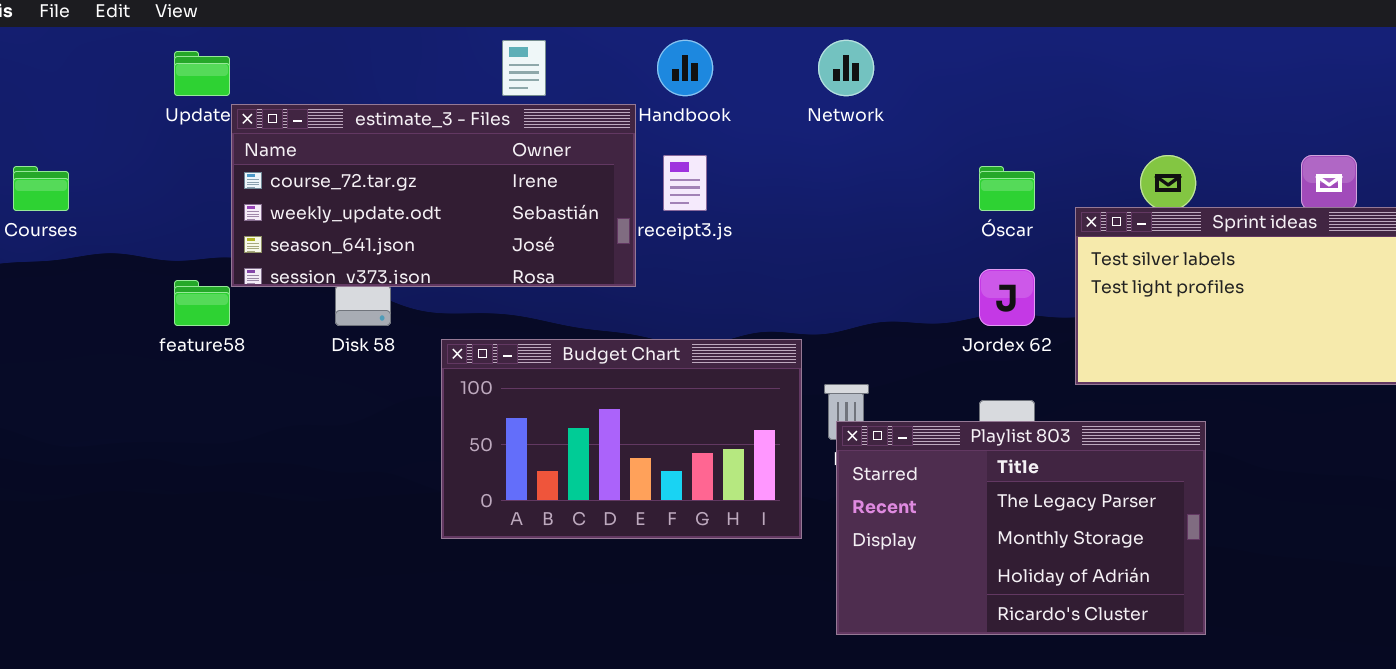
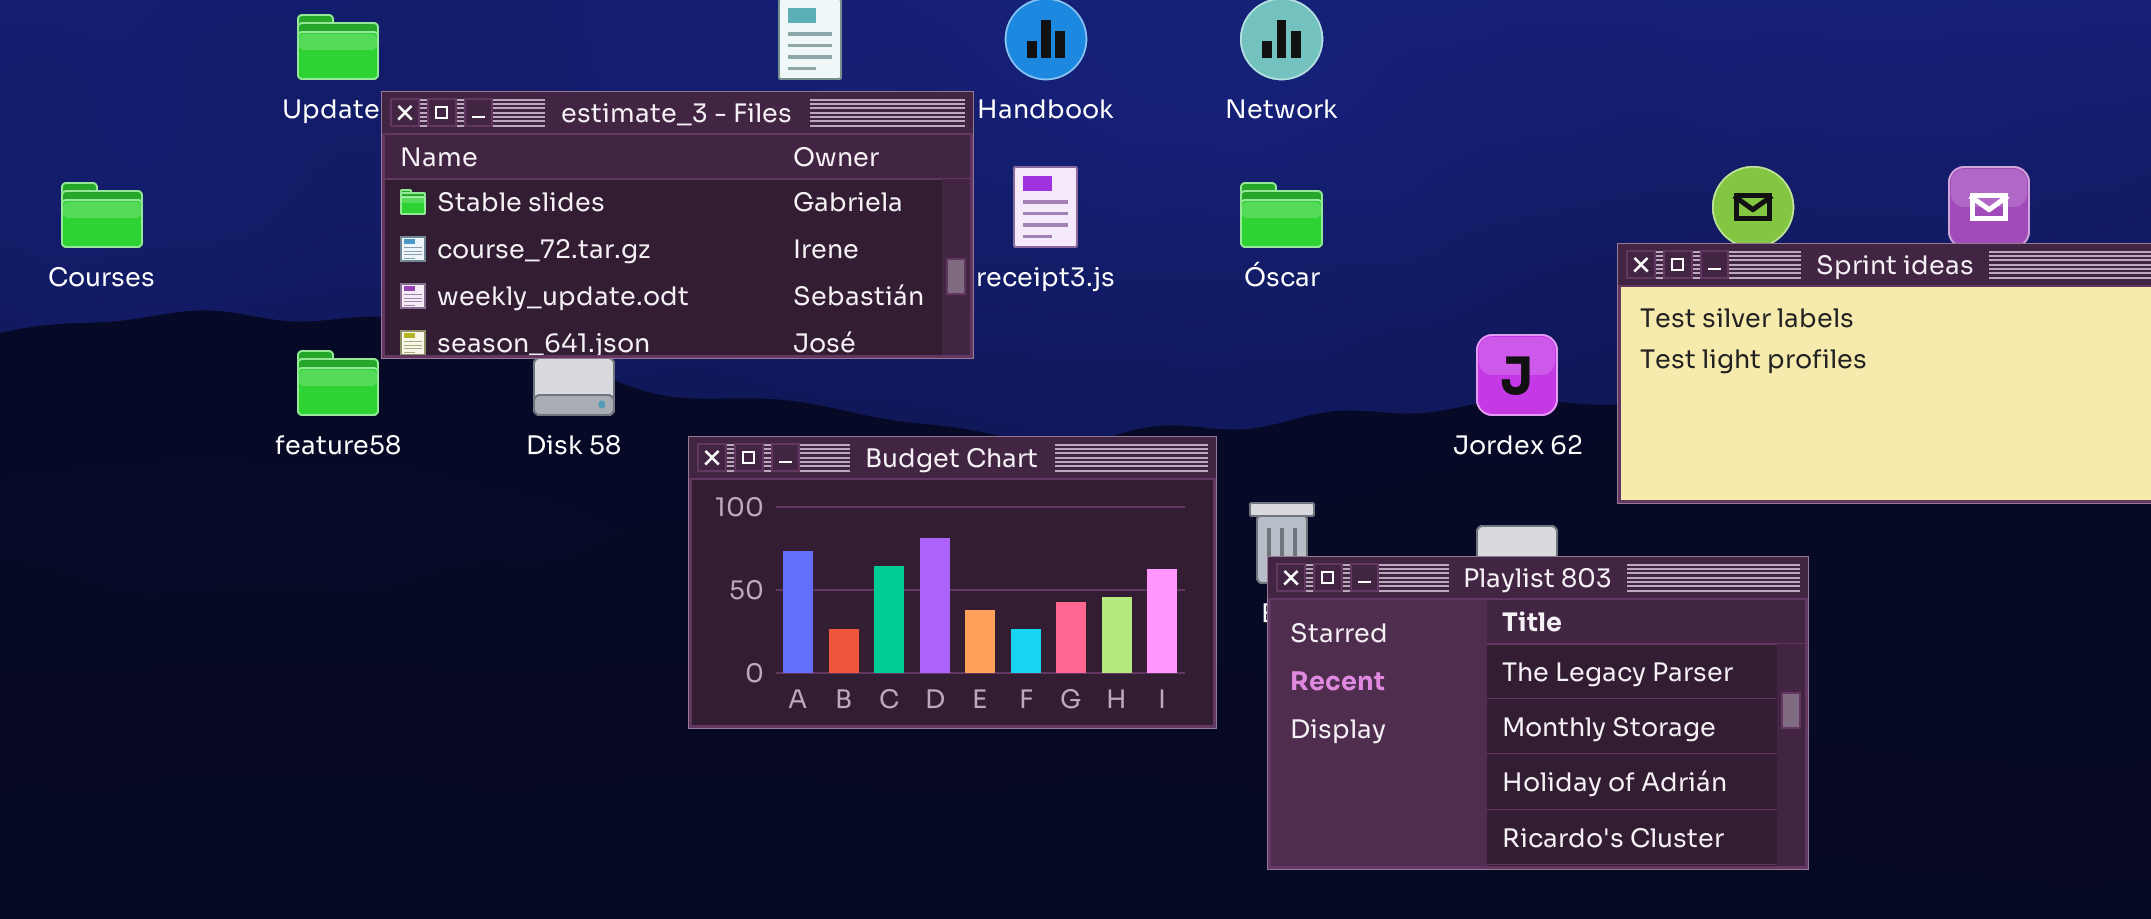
estimate_3 - Files: [231,104,636,287] -> [381,91,974,359], scrolled up 1 row
Óscar: [979,166,1035,211] -> [1240,182,1323,248], moved

